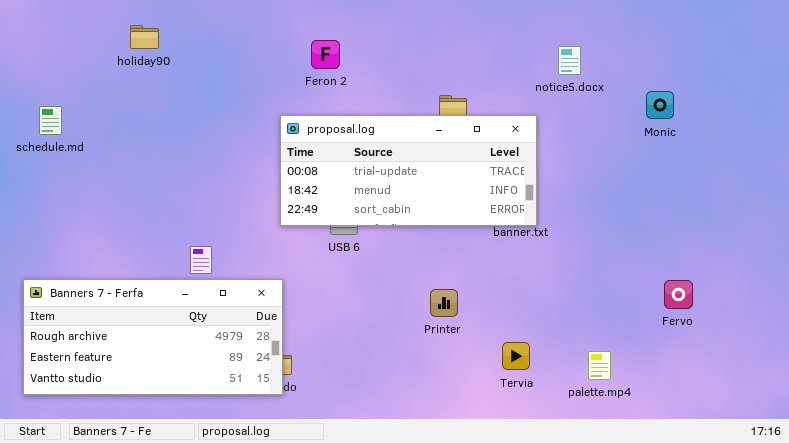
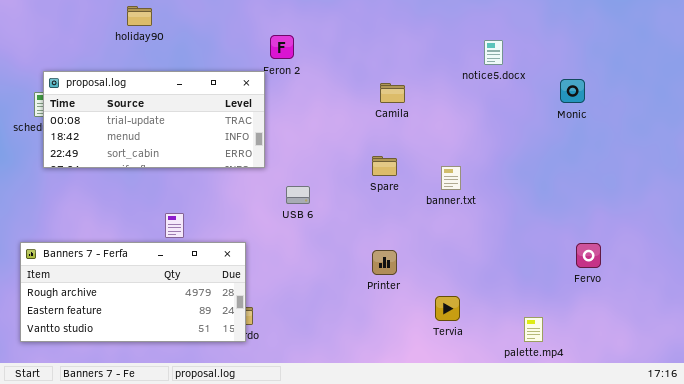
holiday90: [130,25,159,49] -> [127,6,152,26], moved
proposal.log: [280,115,537,226] -> [43,71,265,168], moved
palette.mp4: [588,351,611,380] -> [524,317,543,342], moved

